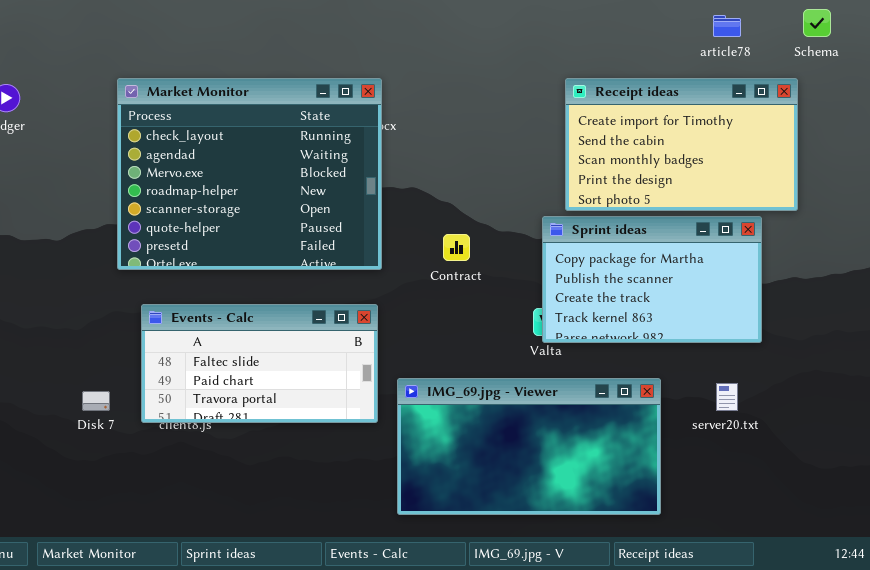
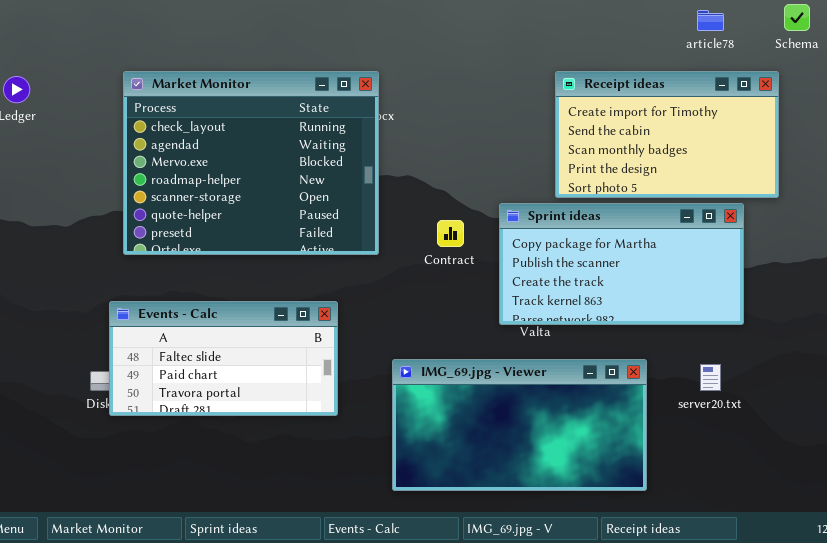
Sprint ideas: [542,216,762,343] -> [499,203,744,325], resized
Events - Calc: [141,304,378,423] -> [109,301,338,416], moved

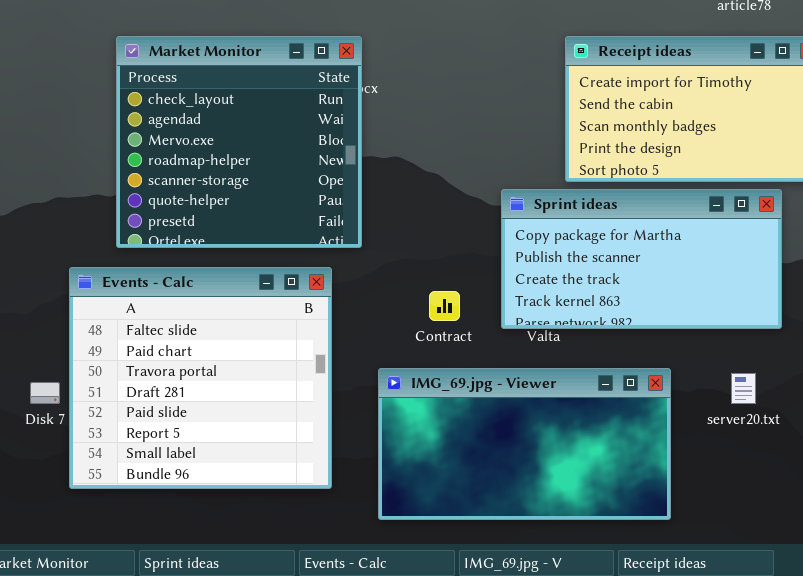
Market Monitor: [123,71,379,255] -> [116,36,362,248], resized
Contract: [437,220,464,247] -> [429,291,460,321], moved
Events - Calc: [109,301,338,416] -> [69,267,332,489], moved, resized

